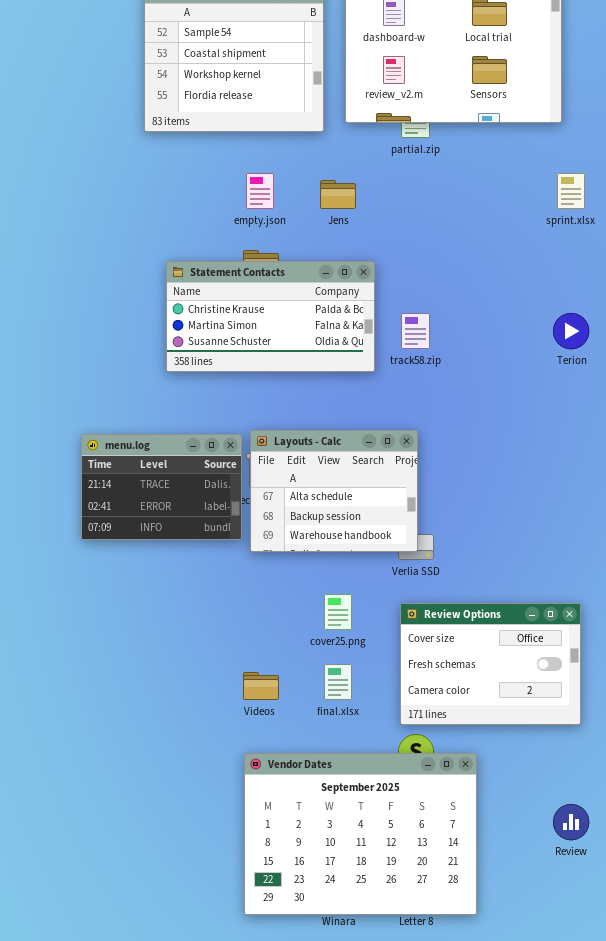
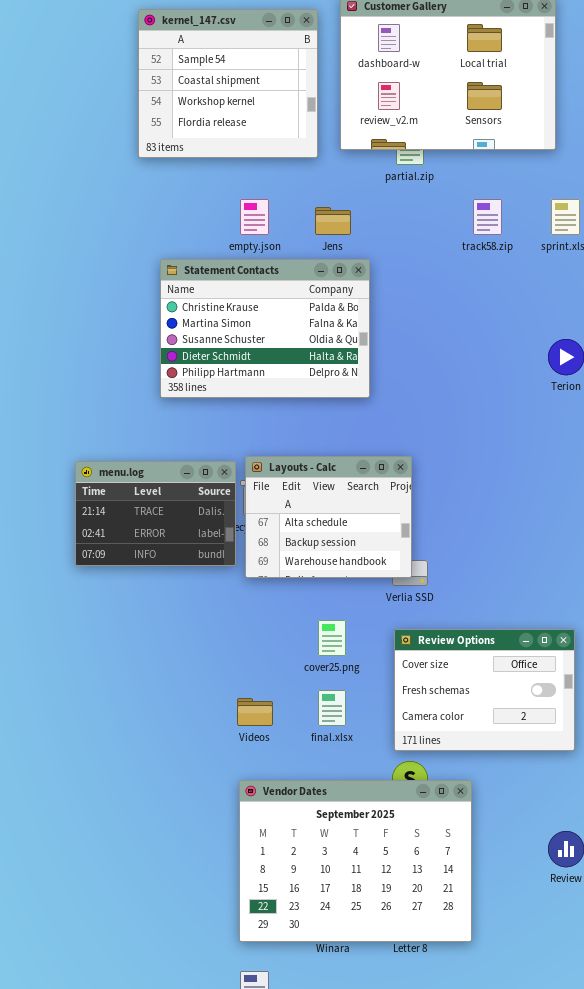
Statement Contacts: [166,261,375,372] -> [160,259,370,398], resized
track58.zip: [401,313,430,349] -> [473,199,502,235], moved

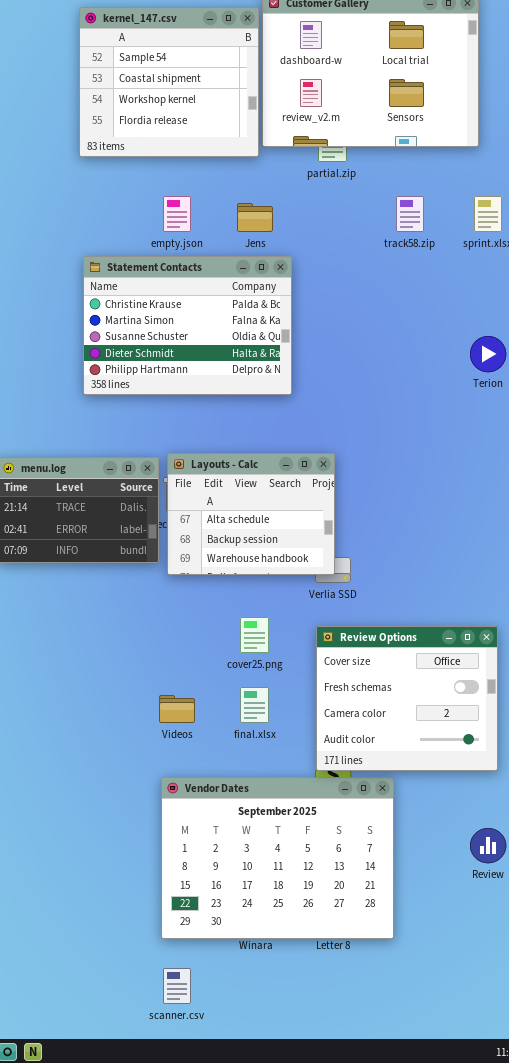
kernel_147.csv: [138,9,318,158] -> [79,7,259,157], moved
Review Options: [394,629,575,751] -> [316,626,498,771], resized

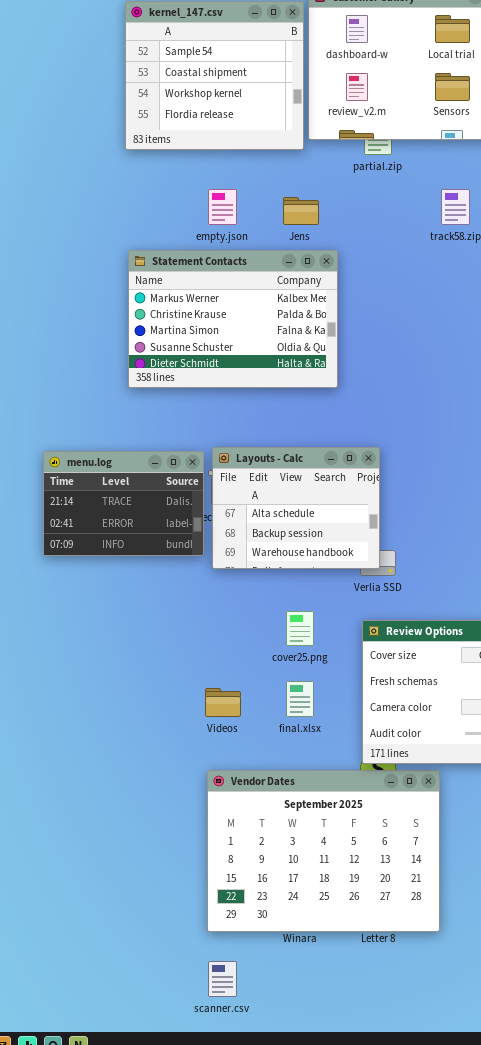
Statement Contacts: [83,256,292,395] -> [128,250,338,388], scrolled up 1 row

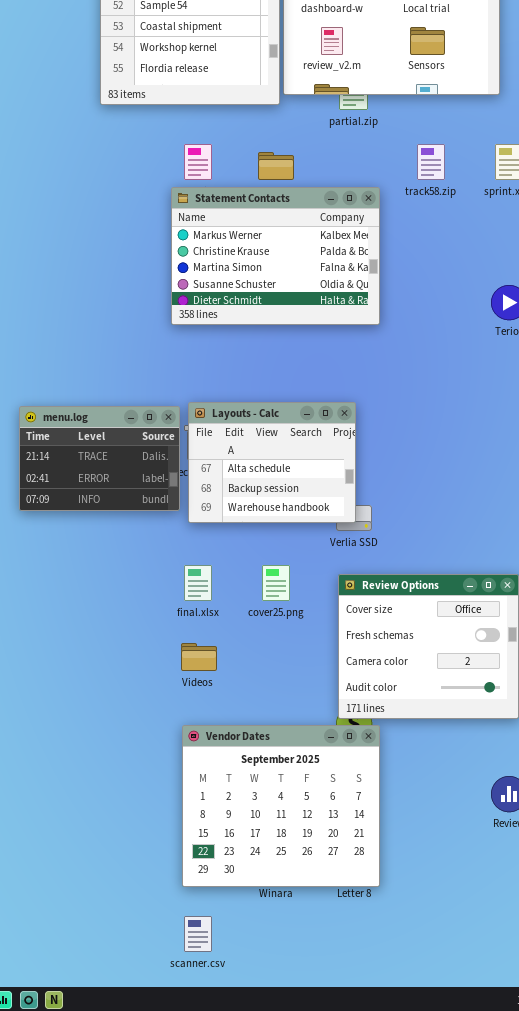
Statement Contacts: [128,250,338,388] -> [171,187,380,325], moved
final.xlsx: [286,681,314,717] -> [184,565,212,601], moved
Vendor Dates: [207,770,440,932] -> [182,725,380,887], resized

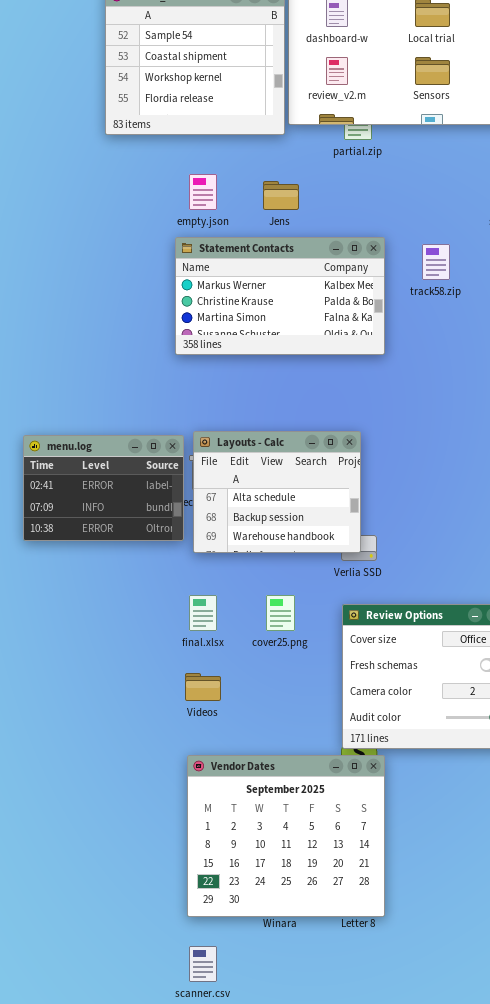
track58.zip: [417,144,445,180] -> [422,244,450,280], moved
Statement Contacts: [171,187,380,325] -> [175,237,385,355], resized
menu.log: [19,406,180,511] -> [23,435,184,541], scrolled down 1 row

